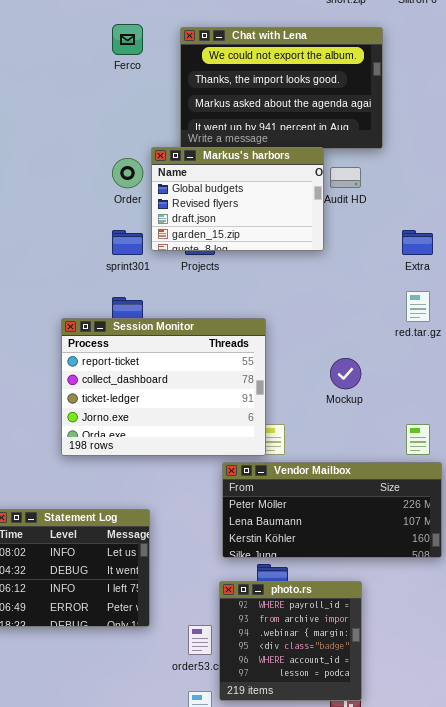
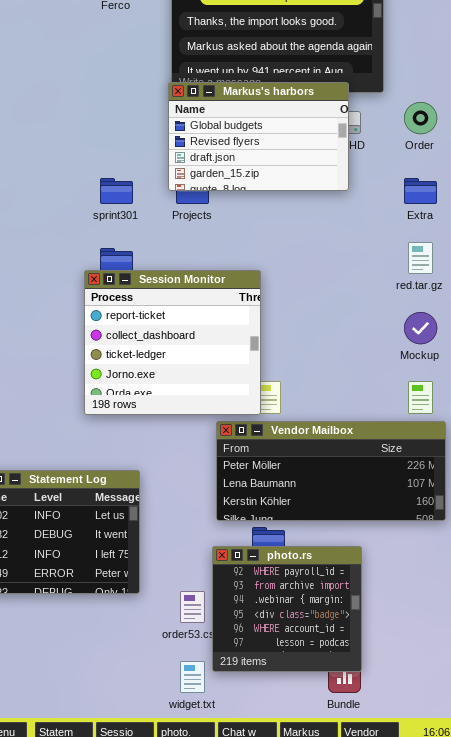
Markus's harbors: [151,147,324,251] -> [168,82,349,191], moved
Order: [112,158,143,188] -> [404,102,437,134], moved
Session Monitor: [61,318,266,456] -> [84,270,261,415], resized
Mockup: [330,358,361,389] -> [404,312,437,344], moved

